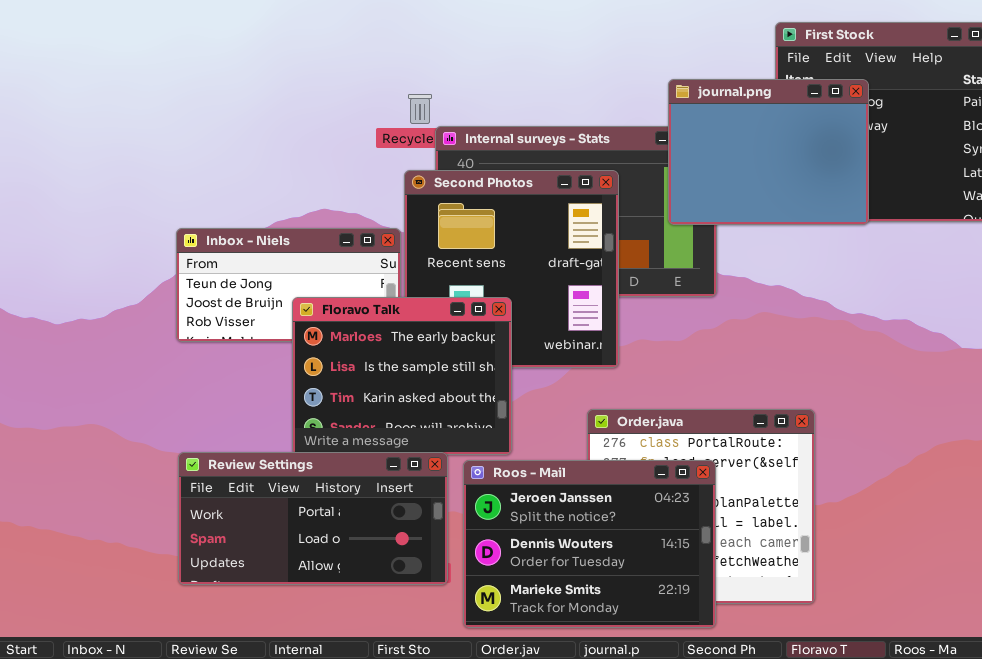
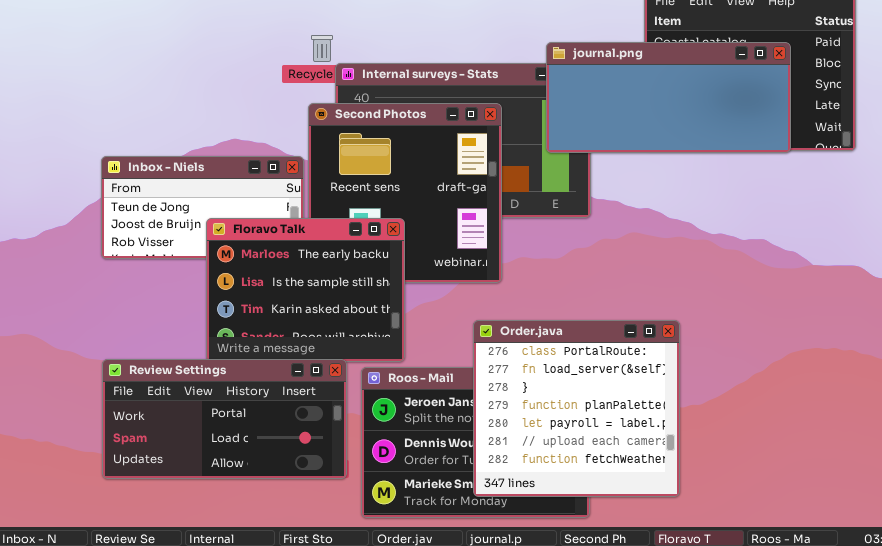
journal.png: [668,79,869,225] -> [546,42,791,153], resized
Order.java: [587,409,815,604] -> [473,320,680,497], raised

